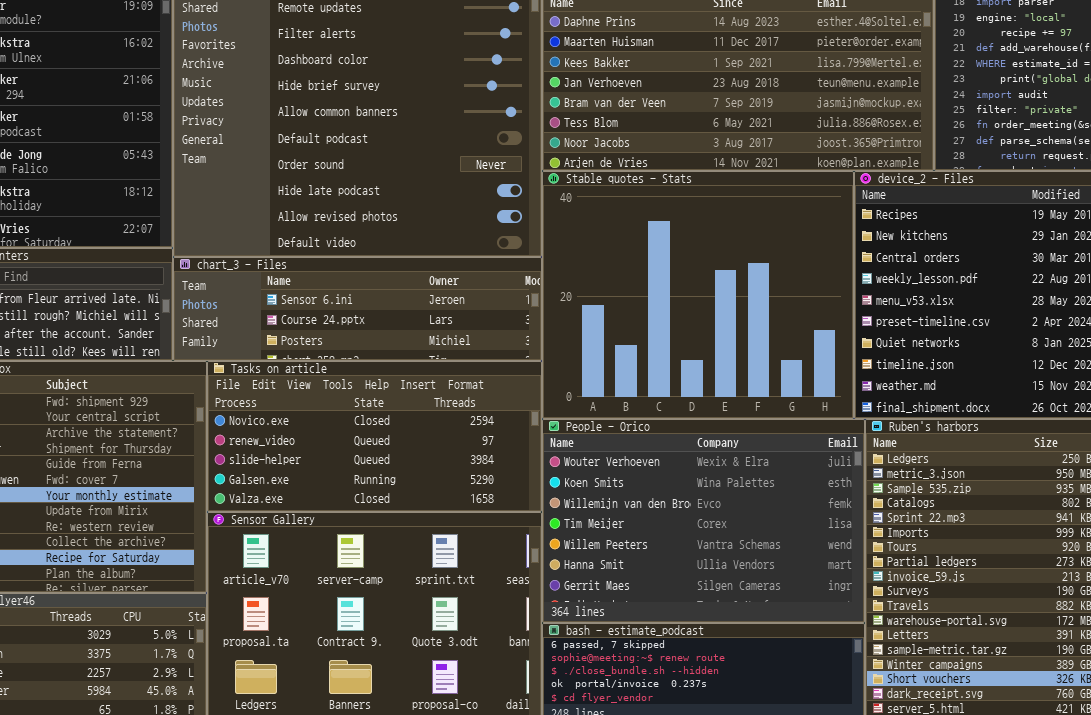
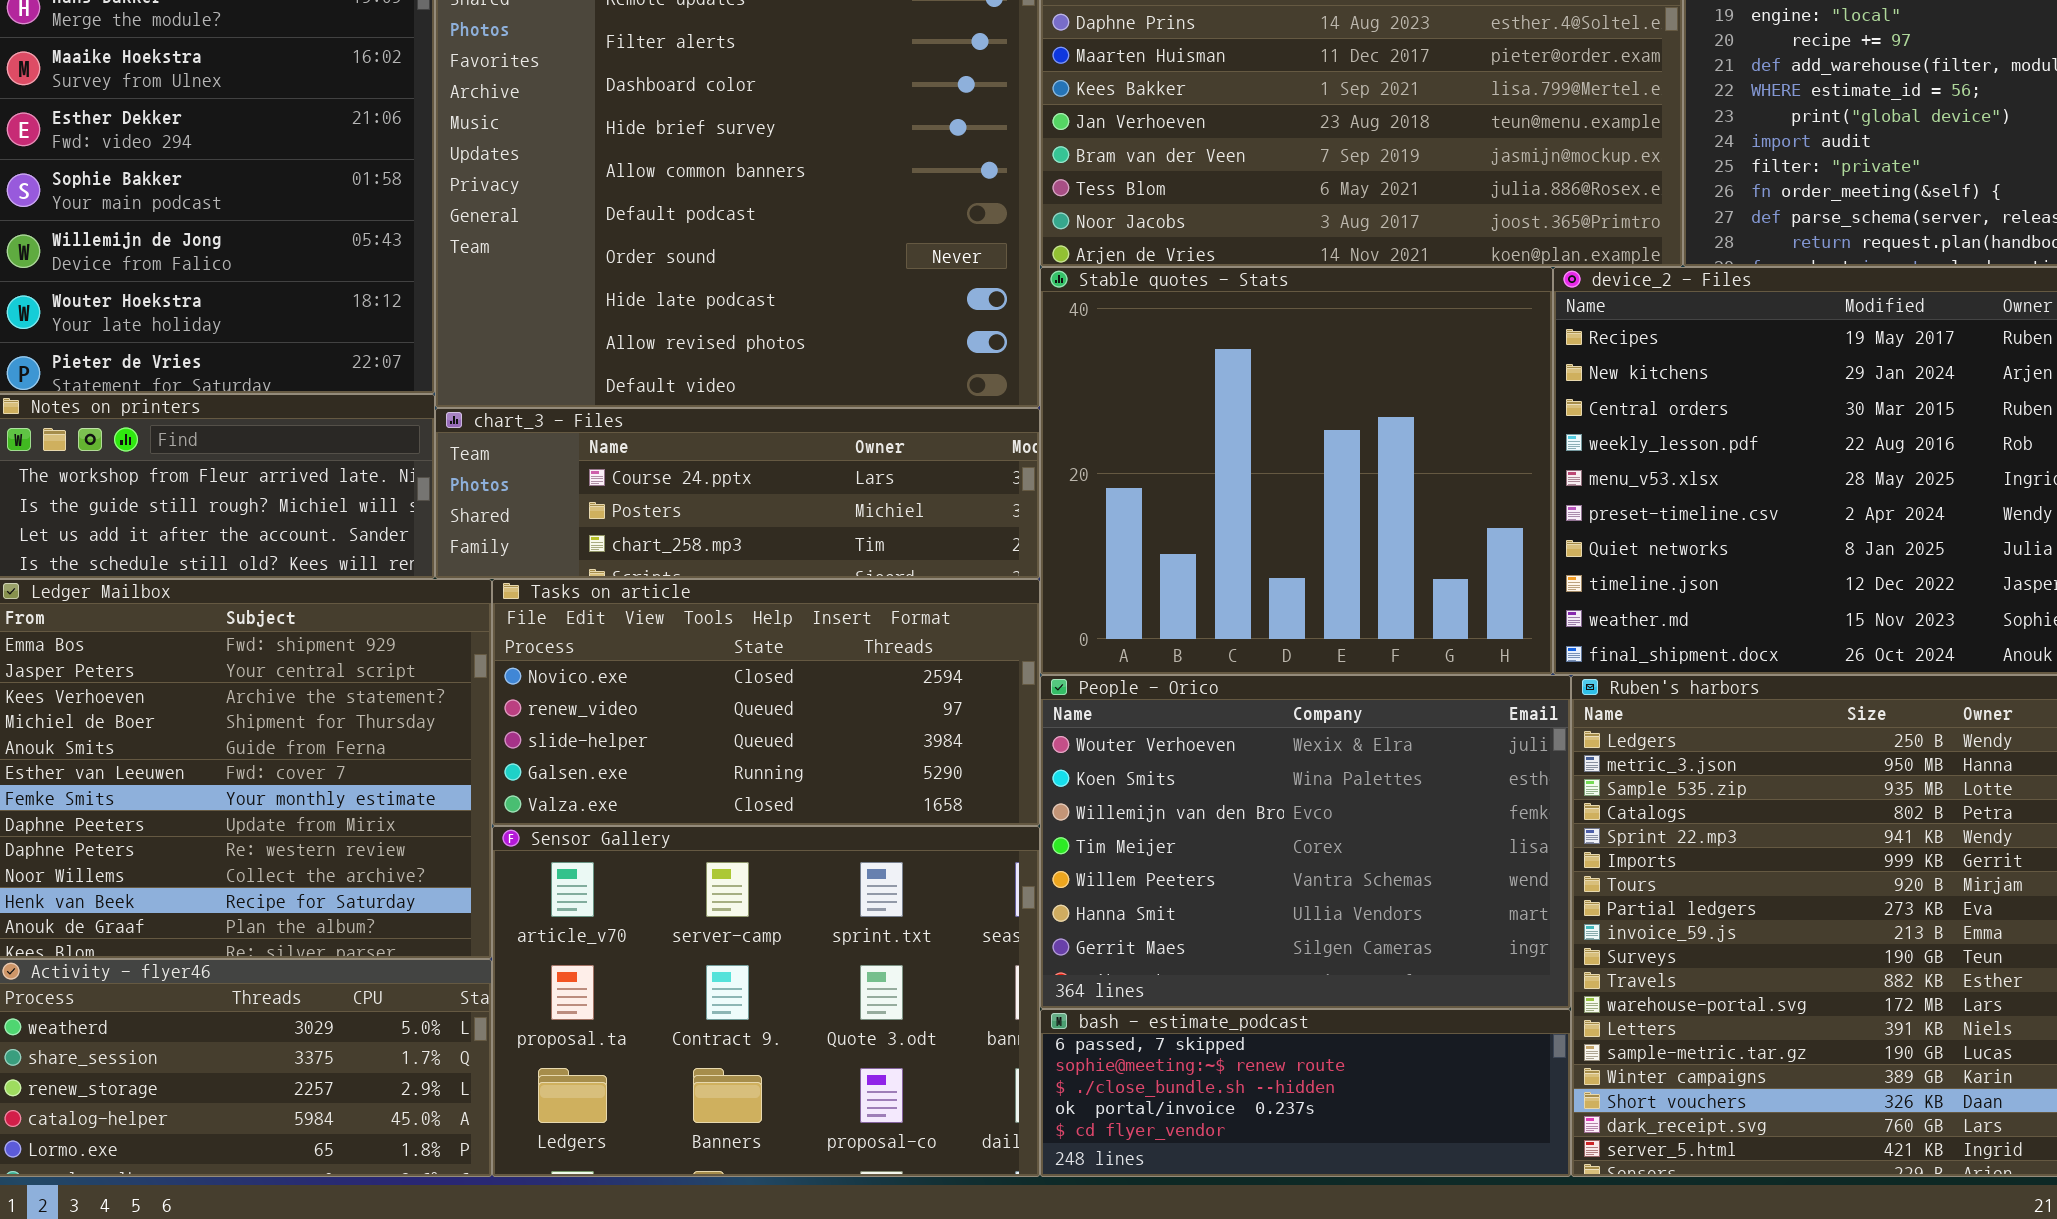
chart_3 - Files: [173,257,542,361] -> [435,408,1040,579], scrolled down 1 row

